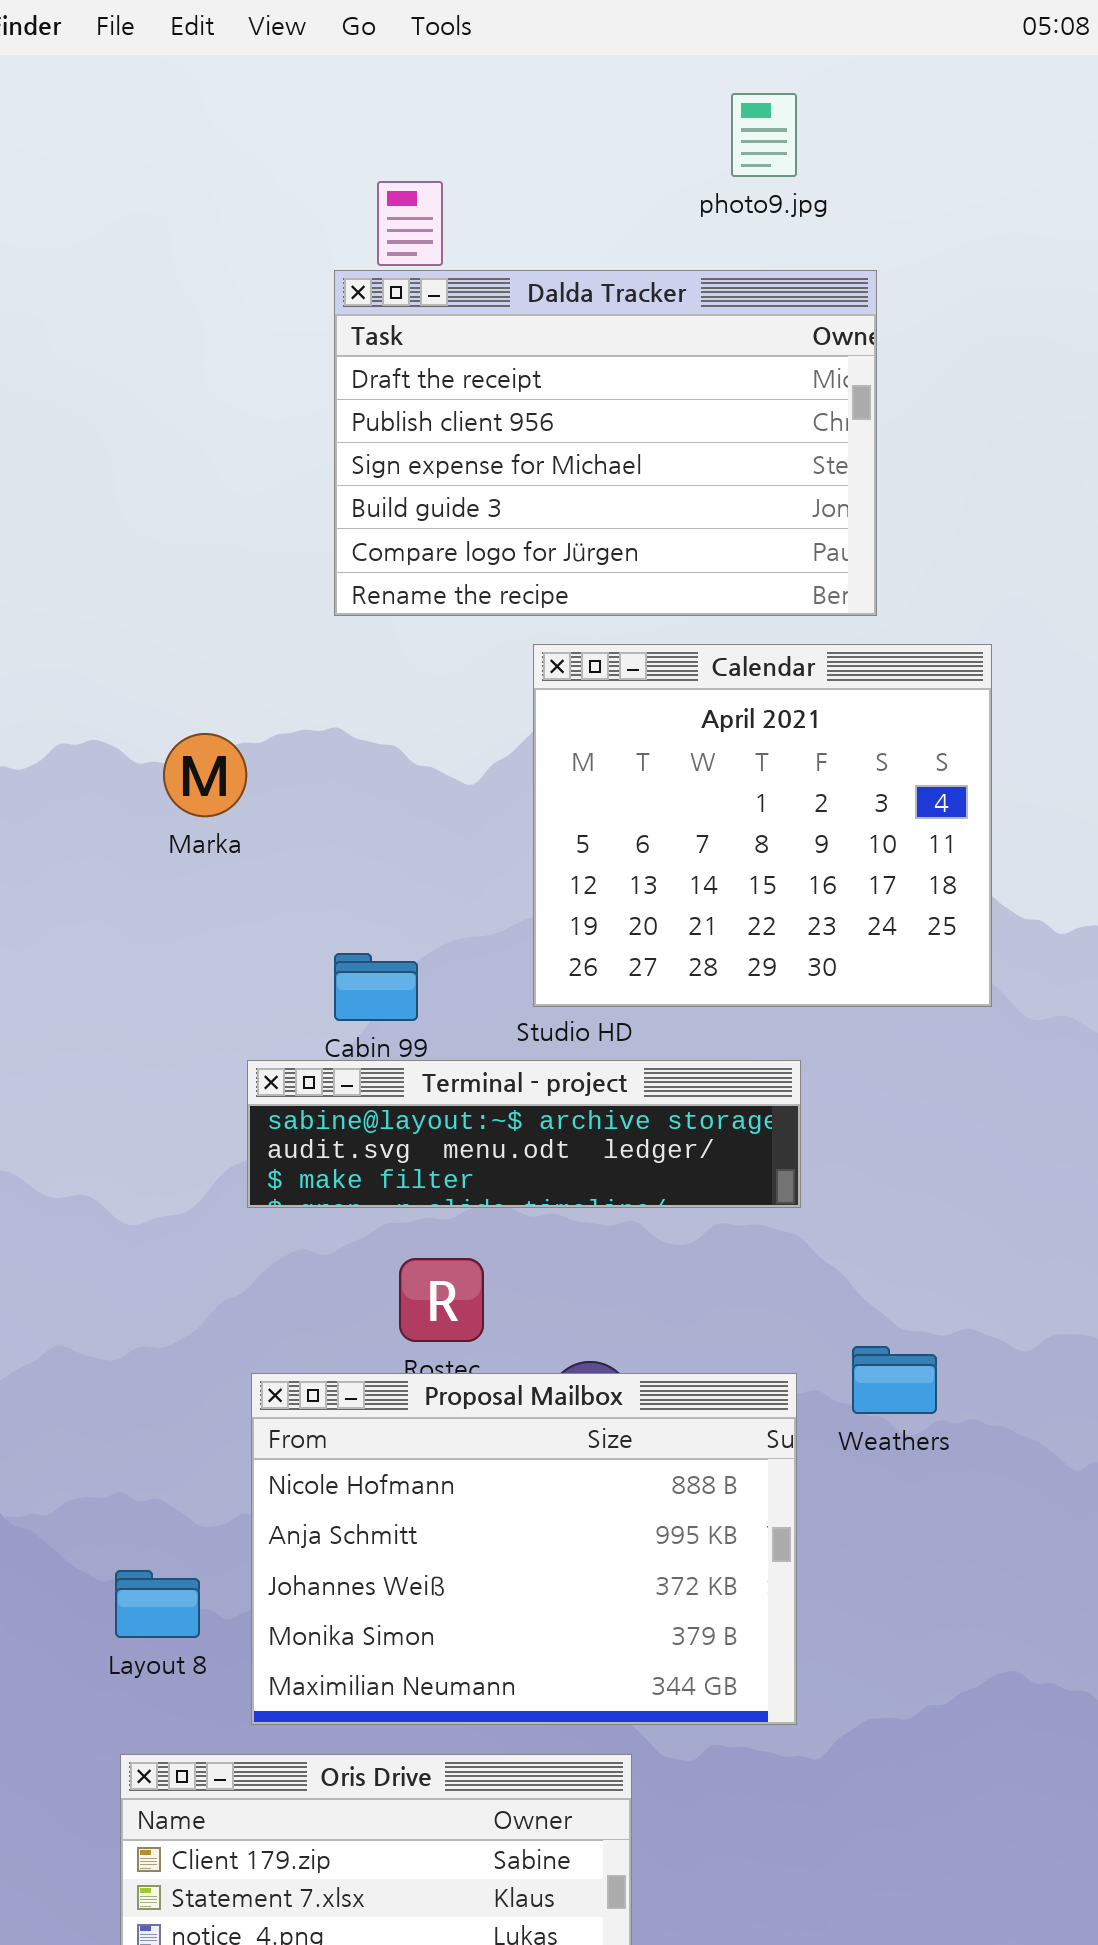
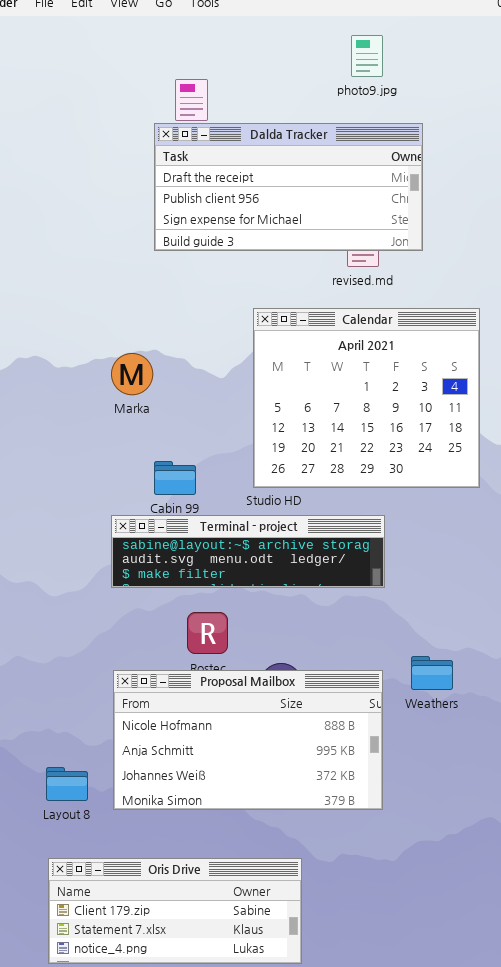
Dalda Tracker: [334,270,877,616] -> [154,123,423,251], resized
Marka: [163,733,247,817] -> [111,353,153,395], moved
Proposal Mailbox: [251,1373,797,1725] -> [113,670,383,810], resized

